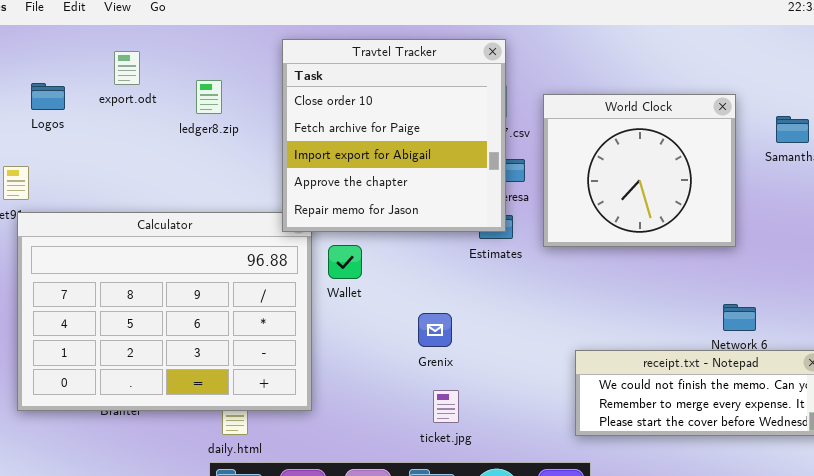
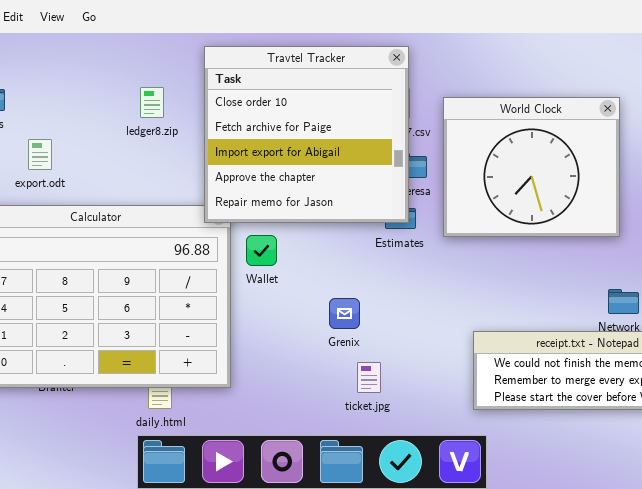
export.odt: [114,51,140,85] -> [28,139,52,170], moved
ledger8.zip: [196,80,222,114] -> [140,87,164,118], moved
ticket.jpg: [433,390,459,423] -> [357,362,381,393], moved

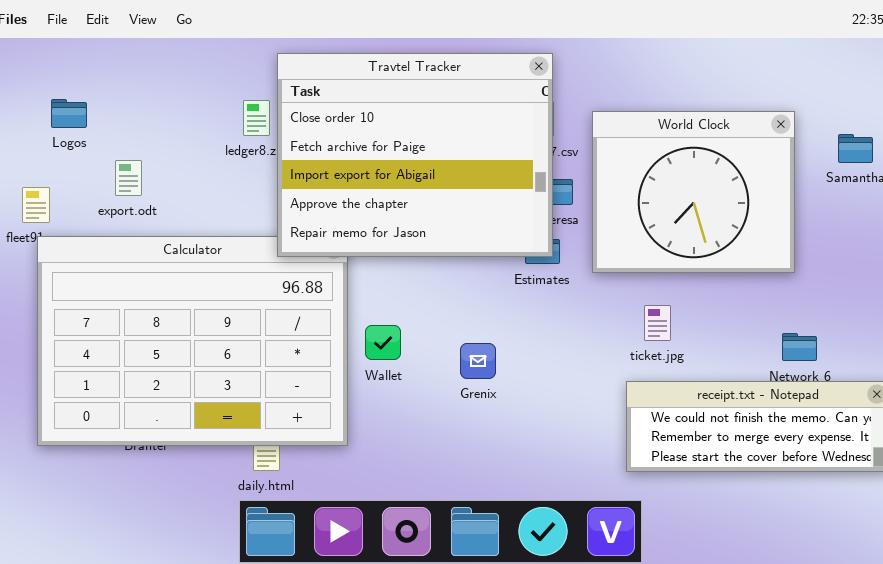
Travtel Tracker: [204,46,409,223] -> [277,53,553,257], resized
Wallet: [246,235,277,266] -> [365,325,401,360], moved
ticket.jpg: [357,362,381,393] -> [644,305,671,341], moved

